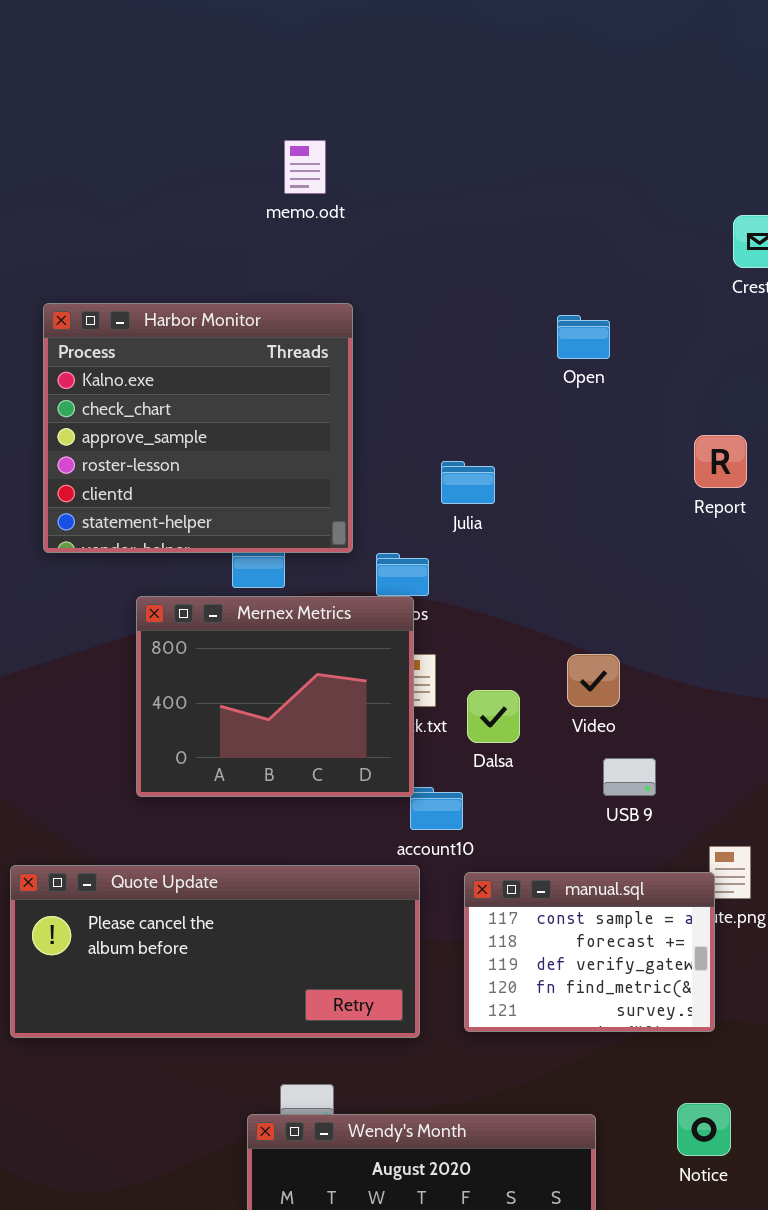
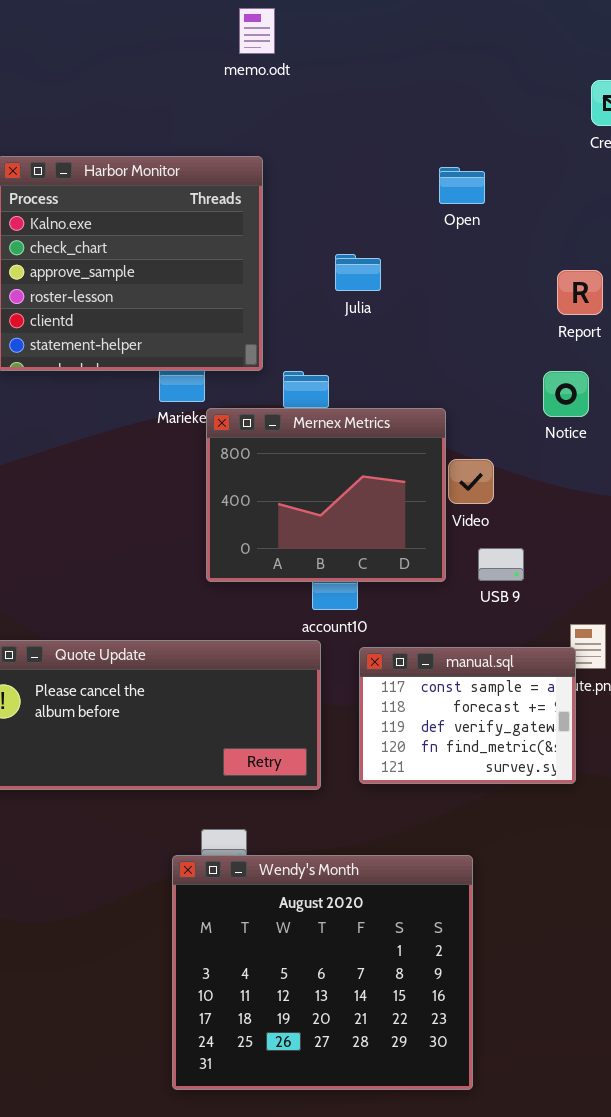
memo.odt: [284,140,326,194] -> [239,8,275,54], moved
Julia: [441,461,495,504] -> [335,254,381,291], moved
Mernex Metrics: [136,596,414,797] -> [206,408,446,582], moved
Notice: [677,1103,731,1156] -> [543,371,589,417], moved

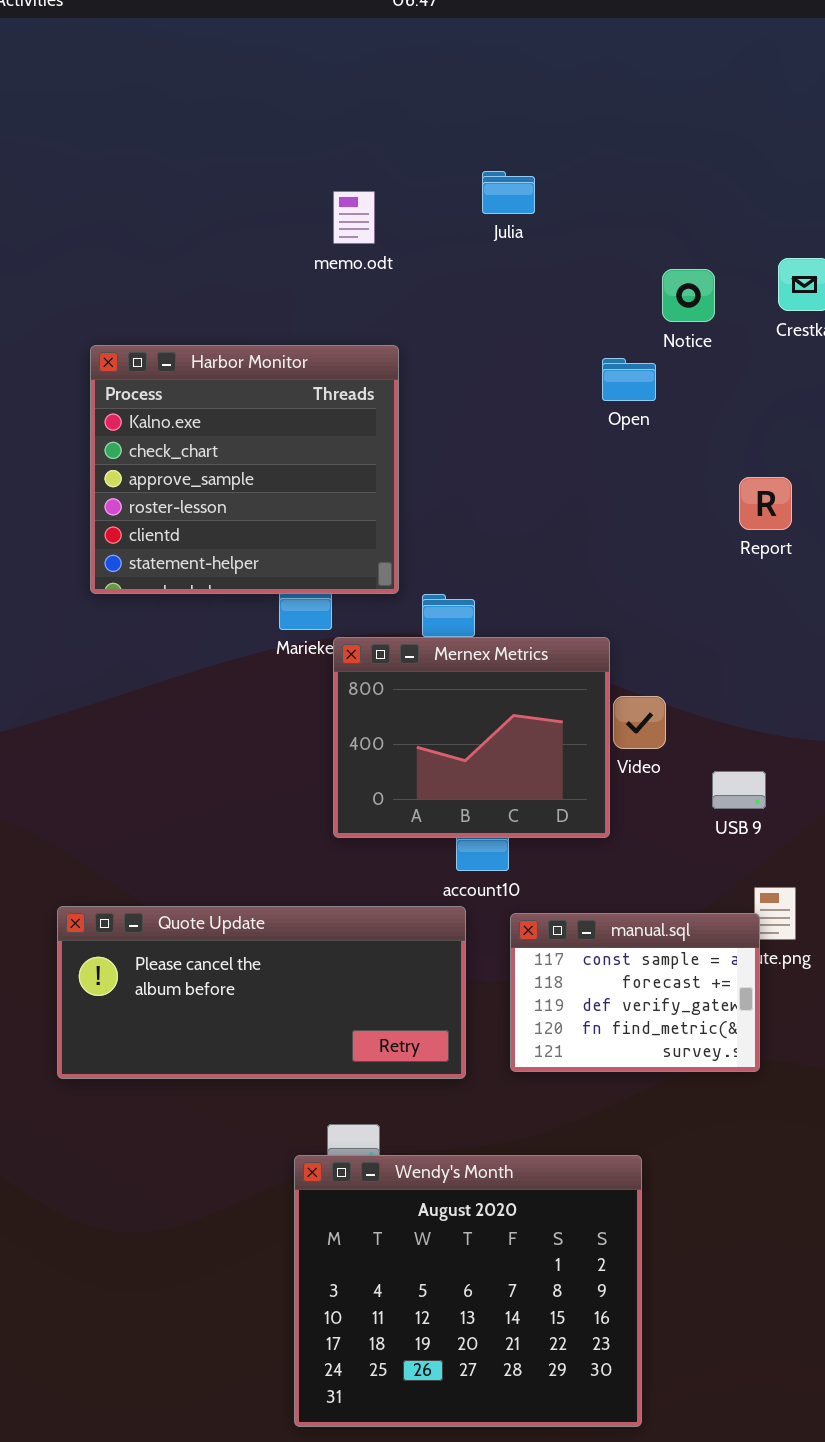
memo.odt: [239,8,275,54] -> [333,191,375,244], moved
Julia: [335,254,381,291] -> [482,171,535,214], moved
Notice: [543,371,589,417] -> [662,269,715,322], moved
USB 9: [478,548,524,581] -> [712,771,766,809], moved

